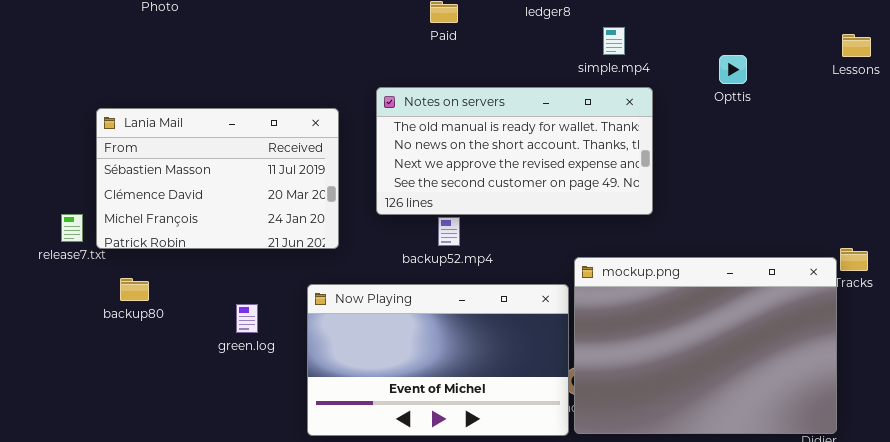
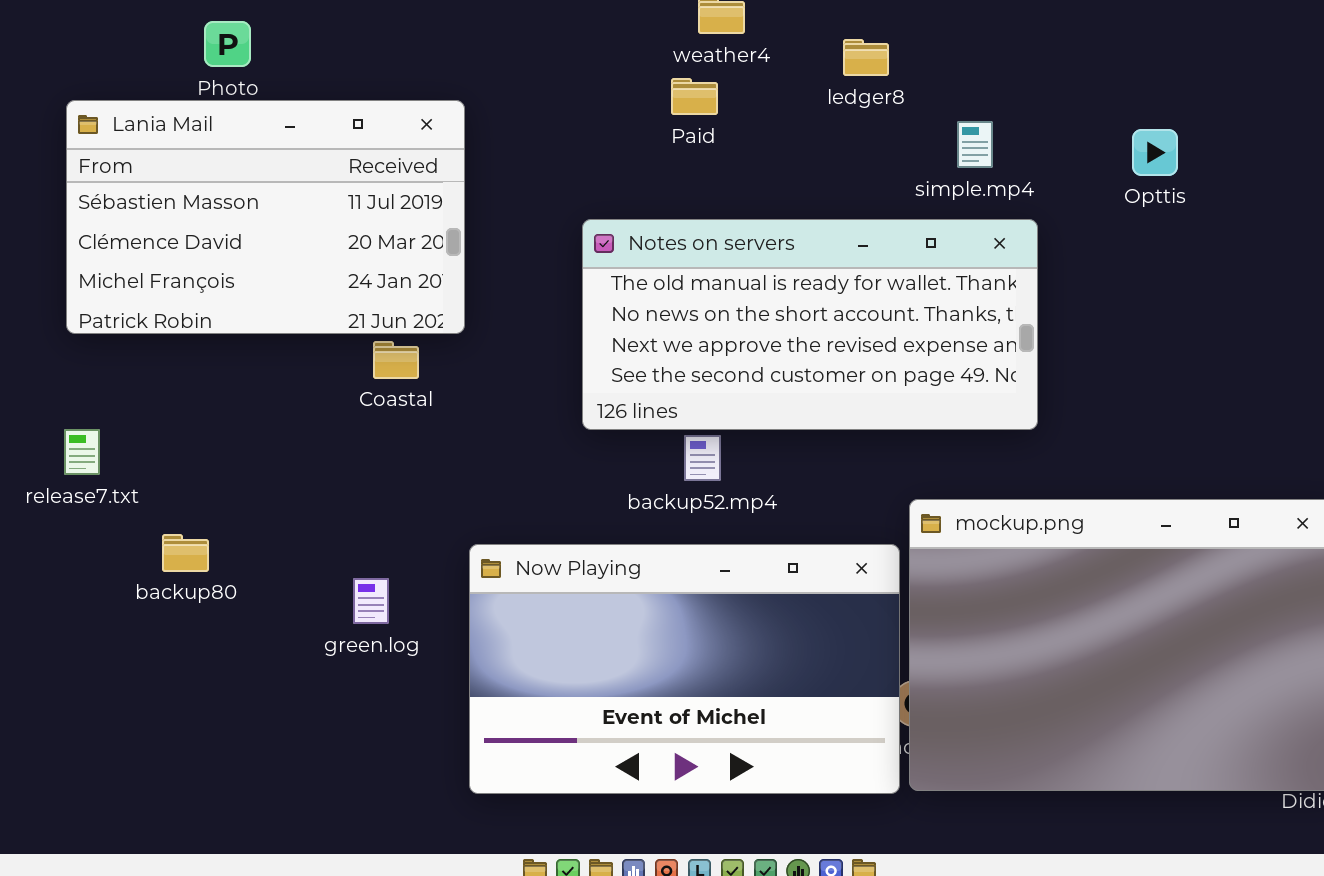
Opttis: [719,55,747,84] -> [1132,129,1178,176], moved
Lania Mail: [96,108,339,249] -> [66,100,465,334], moved

